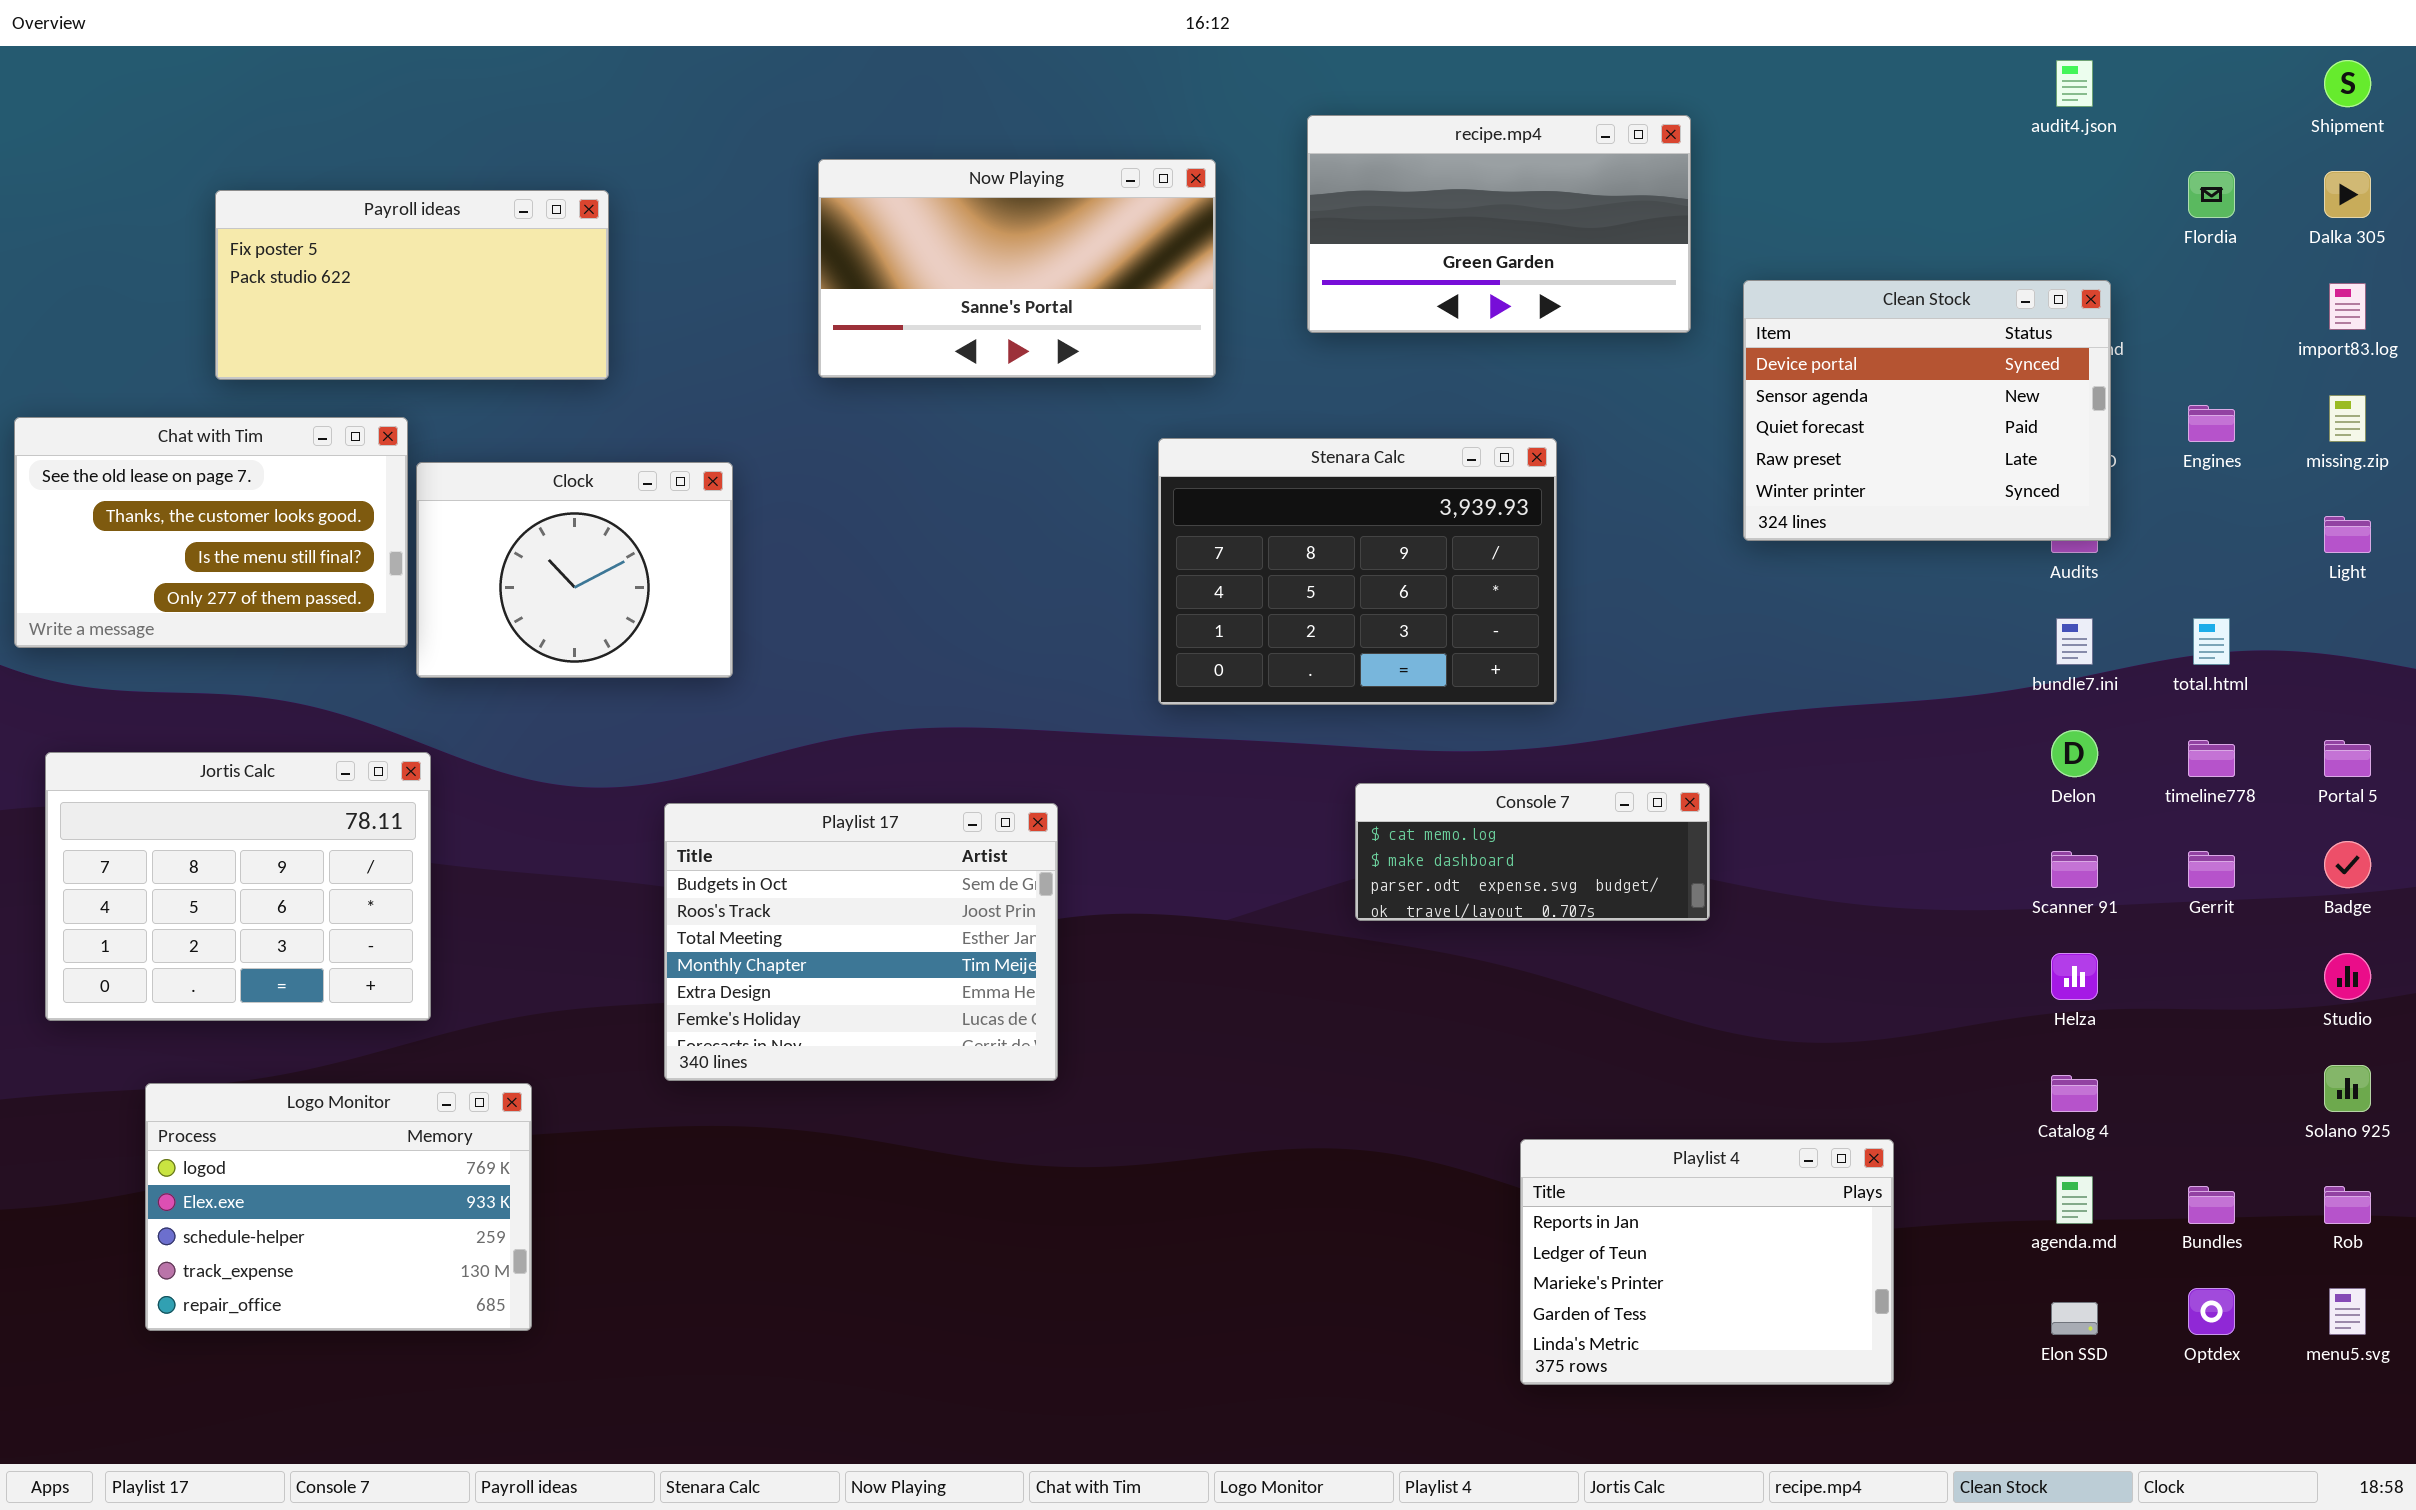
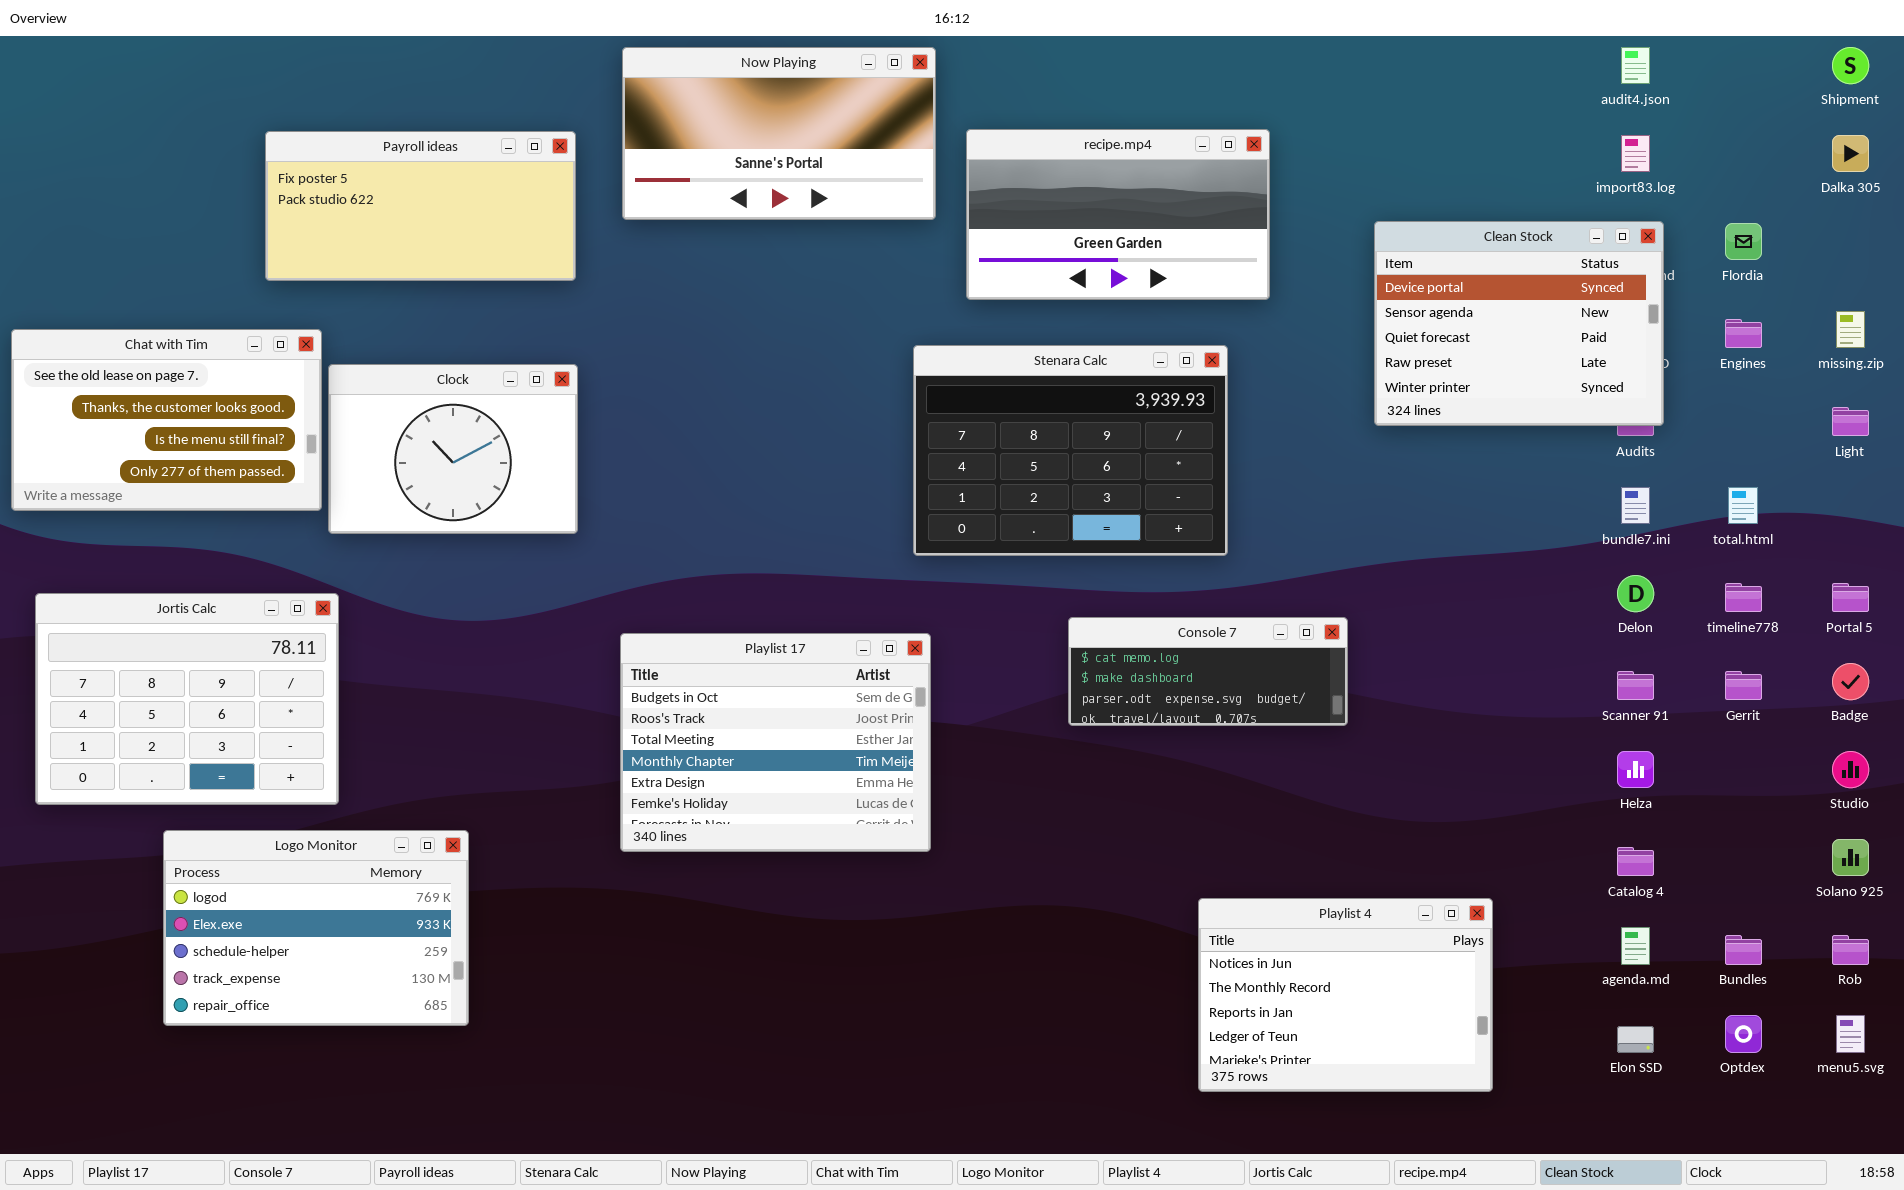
recipe.mp4: [1307,115,1691,333] -> [966,129,1270,300], moved
Now Playing: [818,159,1216,378] -> [622,47,936,220], moved
Flordia: [2188,171,2235,218] -> [1725,223,1762,260], moved
Payroll ideas: [215,190,609,380] -> [265,131,576,281], moved
import83.log: [2329,283,2366,330] -> [1621,135,1650,172], moved
Playlist 17: [664,803,1058,1081] -> [620,633,931,852], moved
Logo Monitor: [145,1083,532,1331] -> [163,830,469,1026], moved
Playlist 4: [1520,1139,1894,1385] -> [1198,898,1493,1092], scrolled up 2 rows

